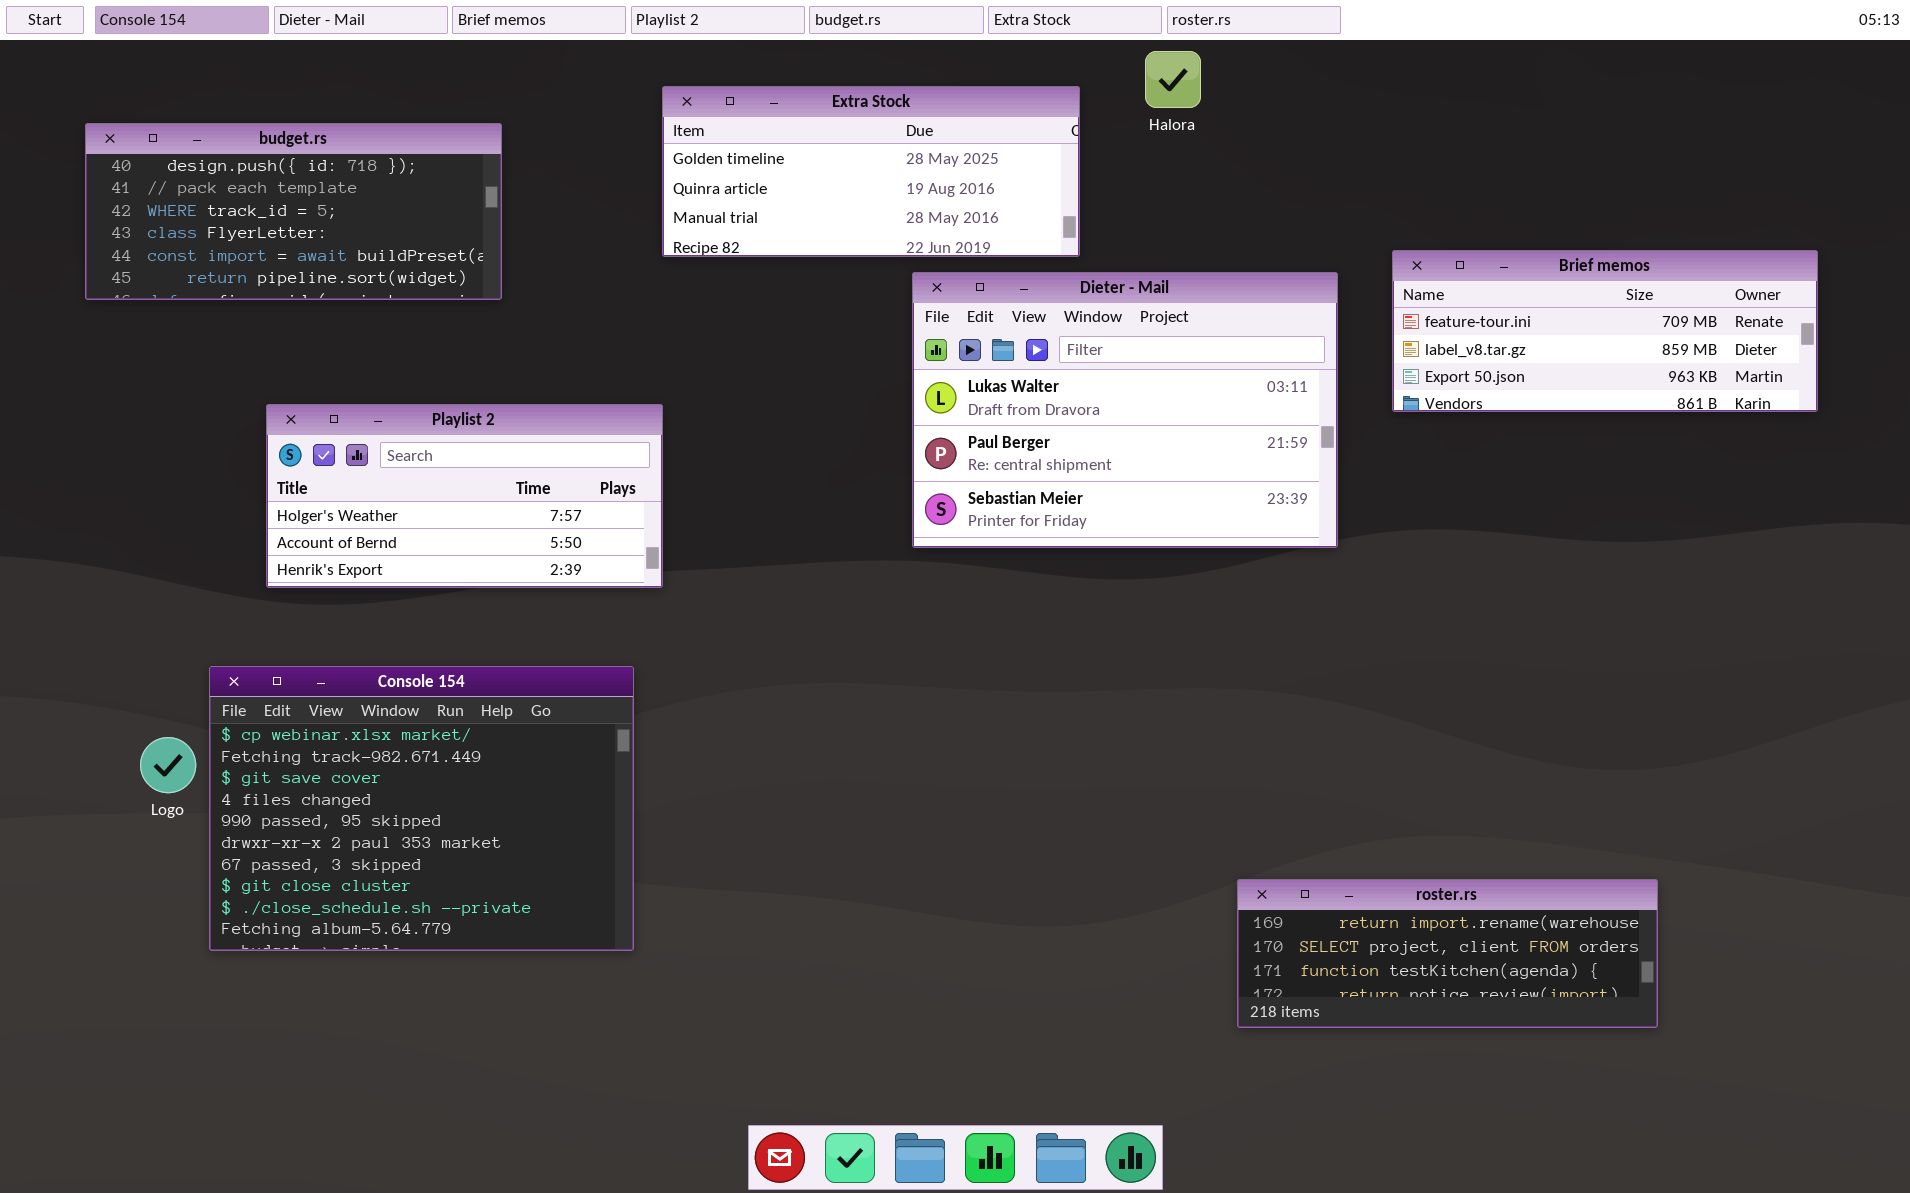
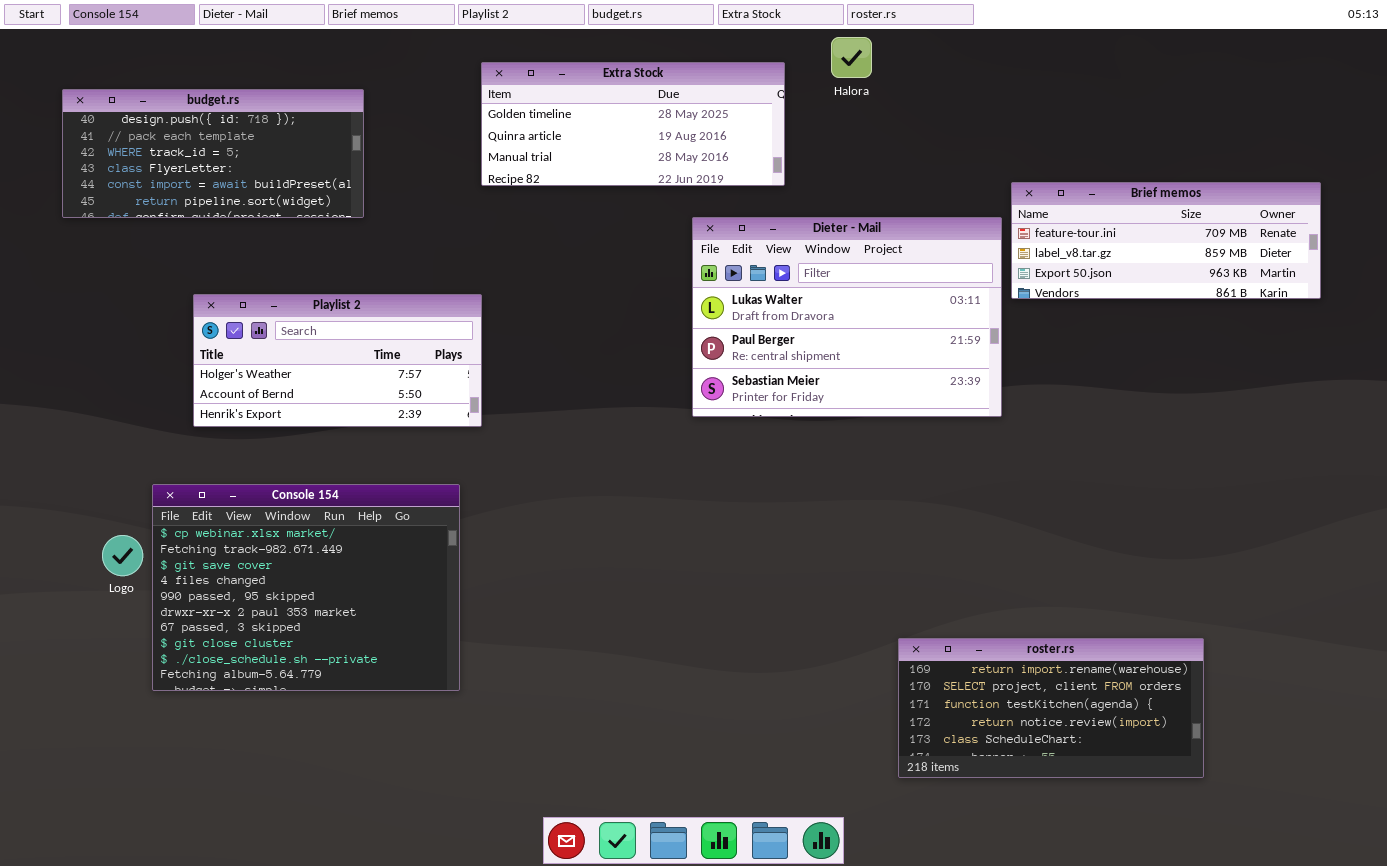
Dieter - Mail: [912,272,1338,548] -> [692,217,1002,417], moved
roster.rs: [1237,879,1658,1028] -> [898,638,1204,778], resized

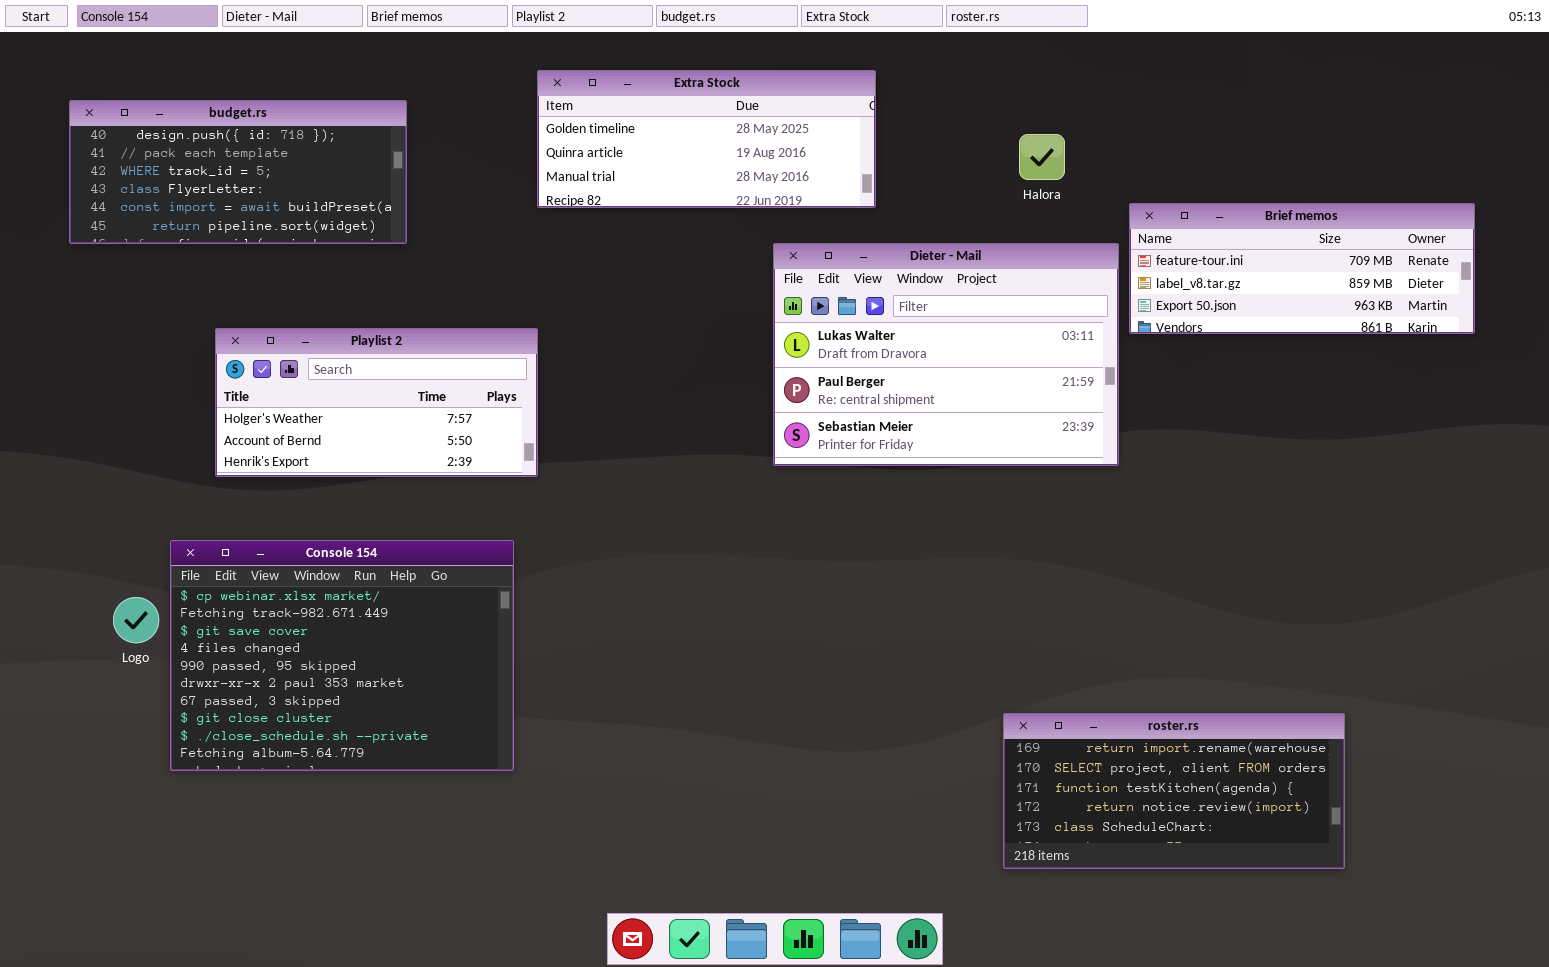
Halora: [831,37,872,78] -> [1019,134,1065,180], moved

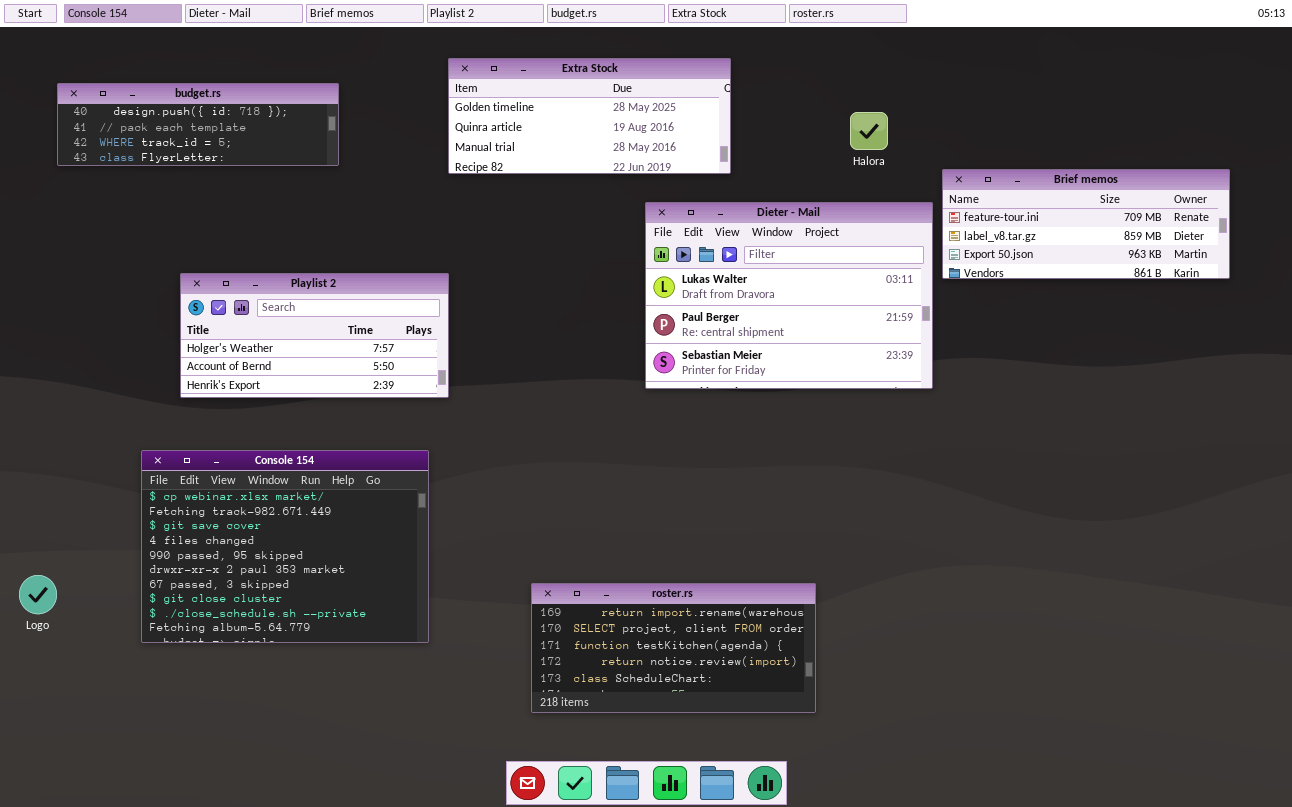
budget.rs: [69,100,407,244] -> [57,83,339,166], resized
Logo: [113,597,159,643] -> [19,575,57,614], moved
roster.rs: [1003,713,1345,869] -> [531,583,816,713], moved

